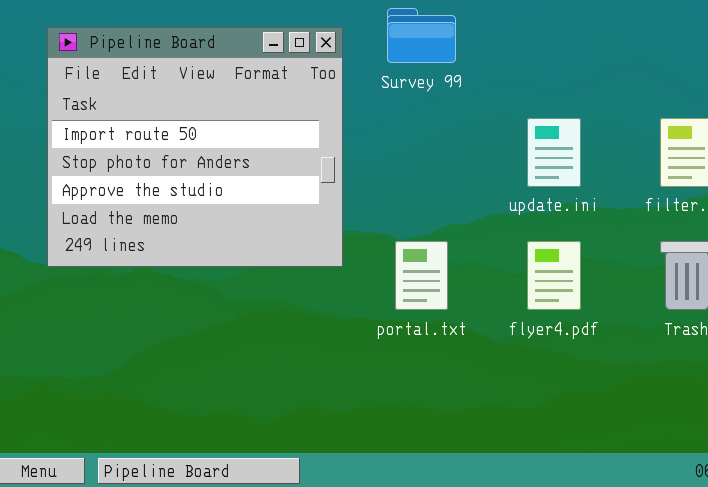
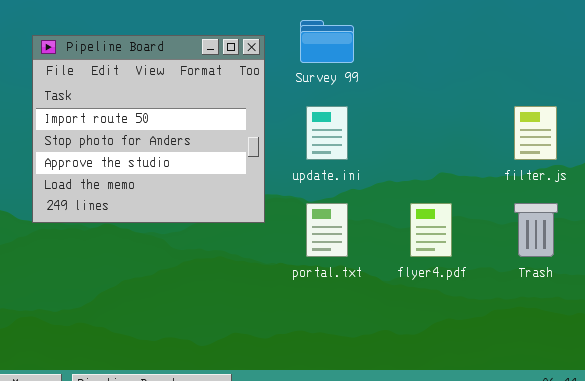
update.ini: [527,118,581,187] -> [306,106,348,160], moved

